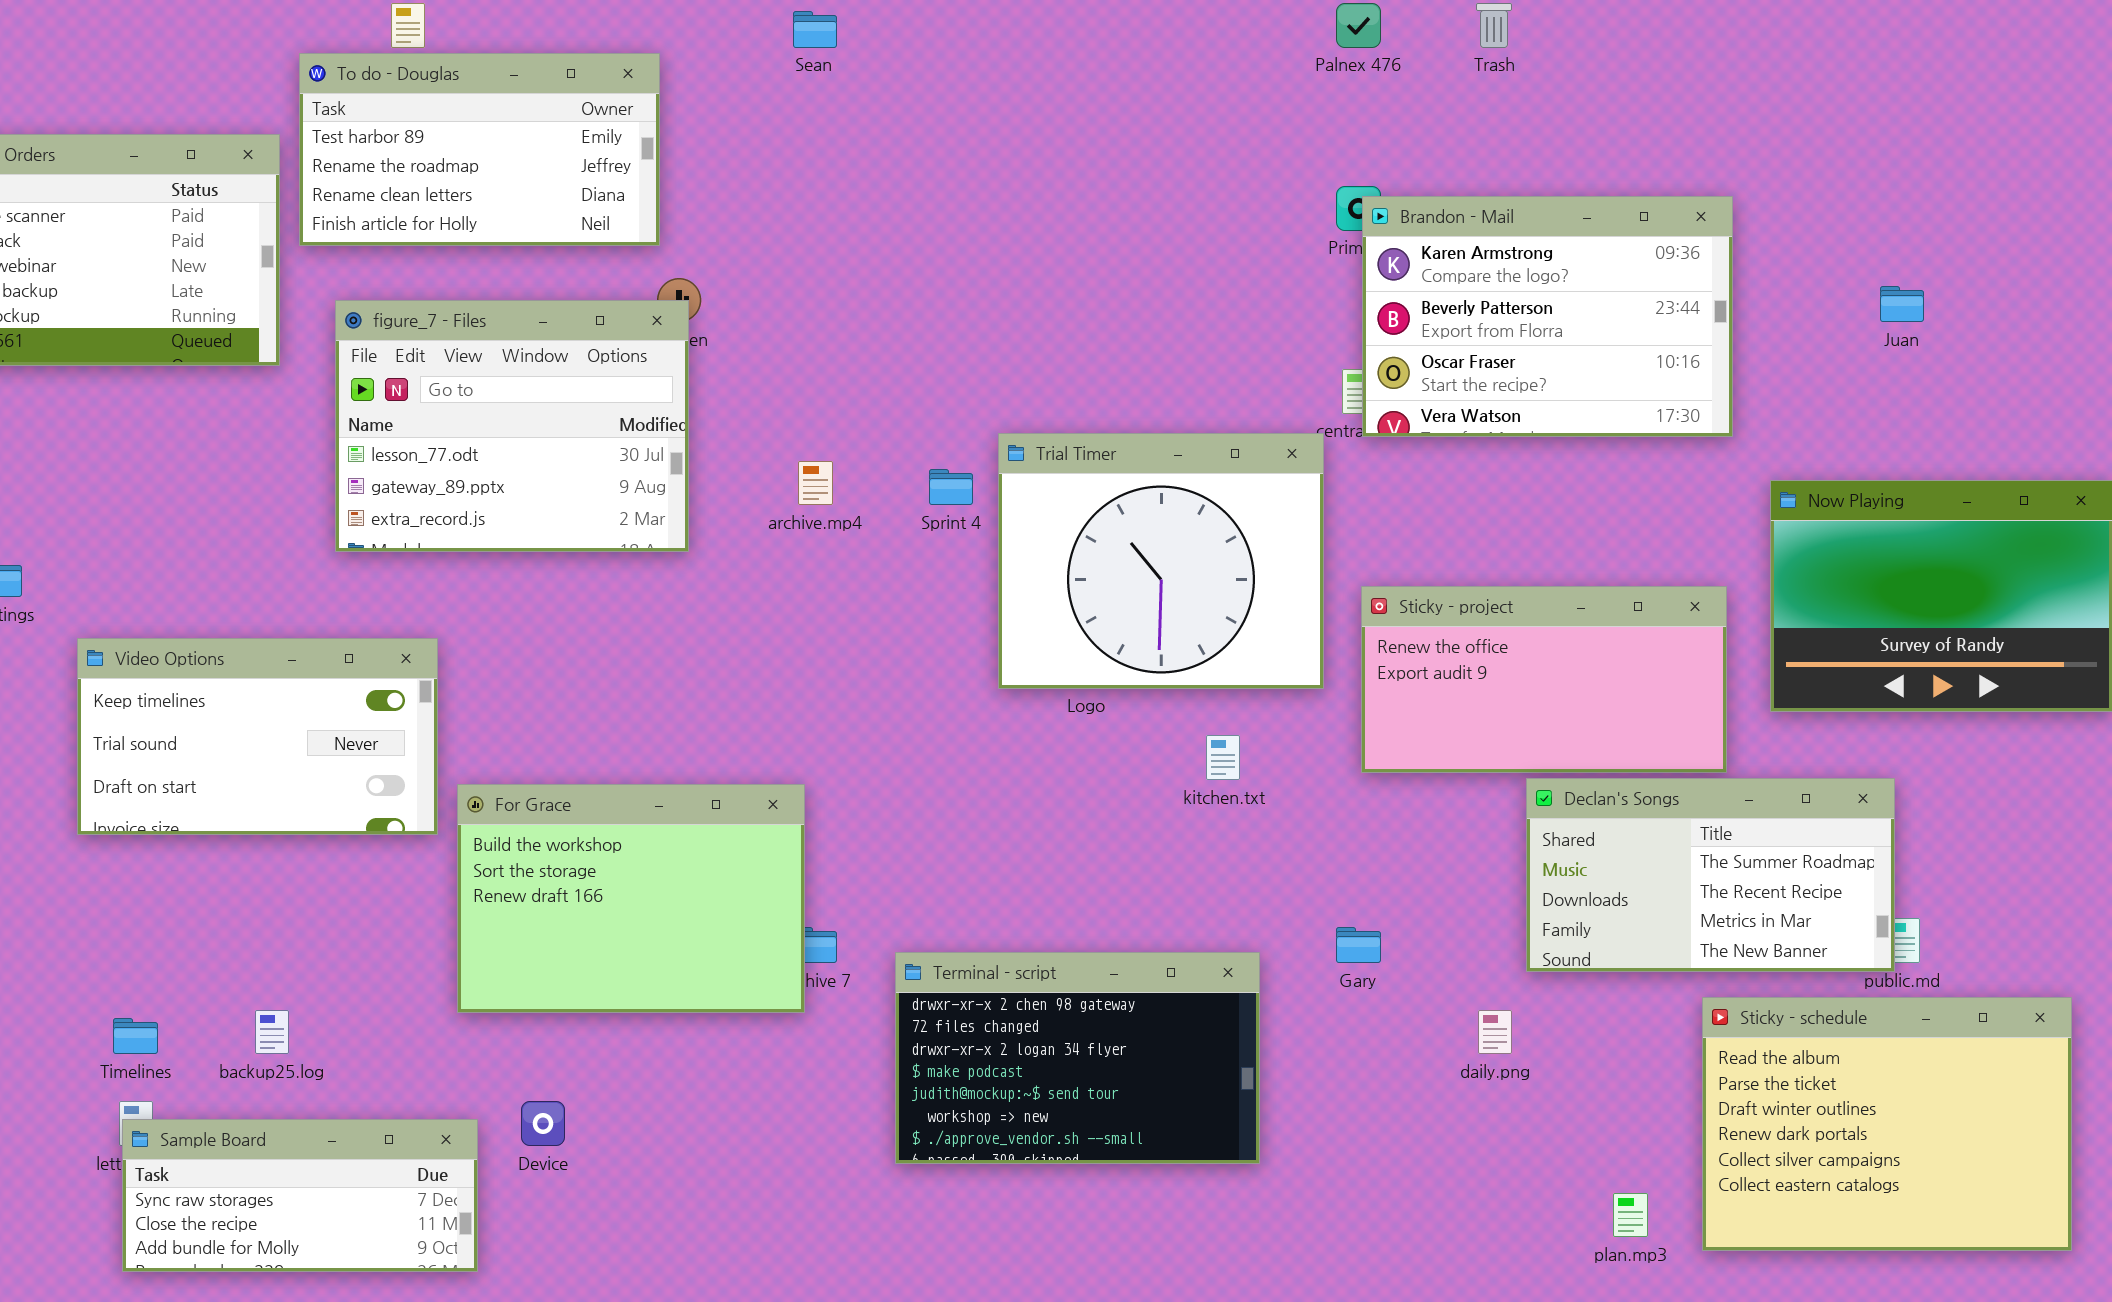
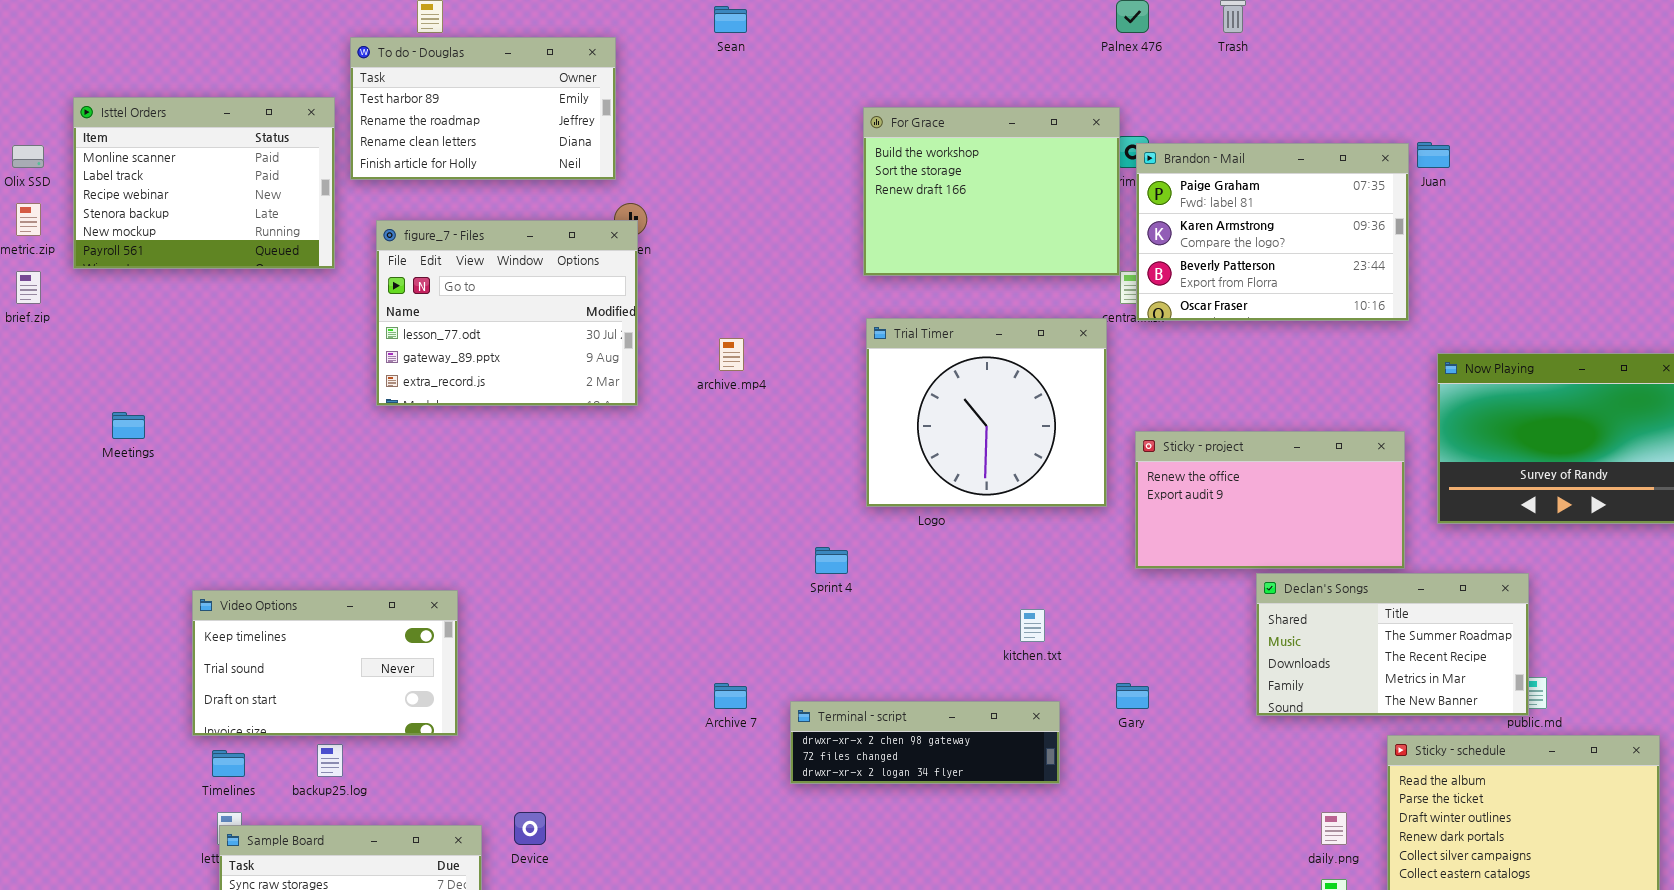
Brandon - Mail: [1362,196,1733,437] -> [1136,143,1409,321], scrolled up 1 row
Juan: [1880,286,1924,322] -> [1417,142,1450,168], moved
Sprint 4: [929,469,973,505] -> [815,547,848,574], moved
Video Options: [77,638,438,835] -> [192,590,458,736], moved
kitchen.txt: [1206,735,1240,780] -> [1020,609,1045,642], moved
For Grace: [457,784,805,1013] -> [863,107,1120,276], moved
Terminal - script: [895,952,1260,1164] -> [790,701,1060,784], resized
daily.png: [1478,1010,1512,1054] -> [1321,812,1347,845], moved

